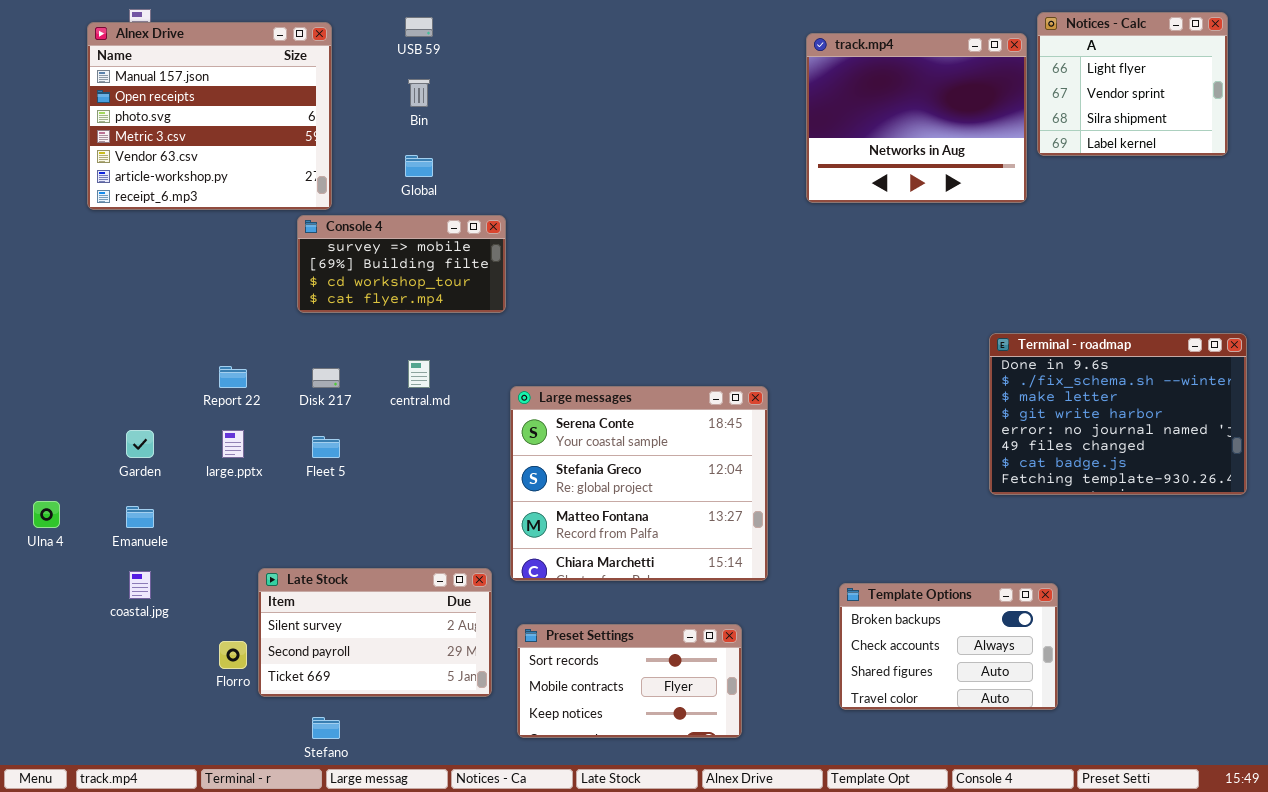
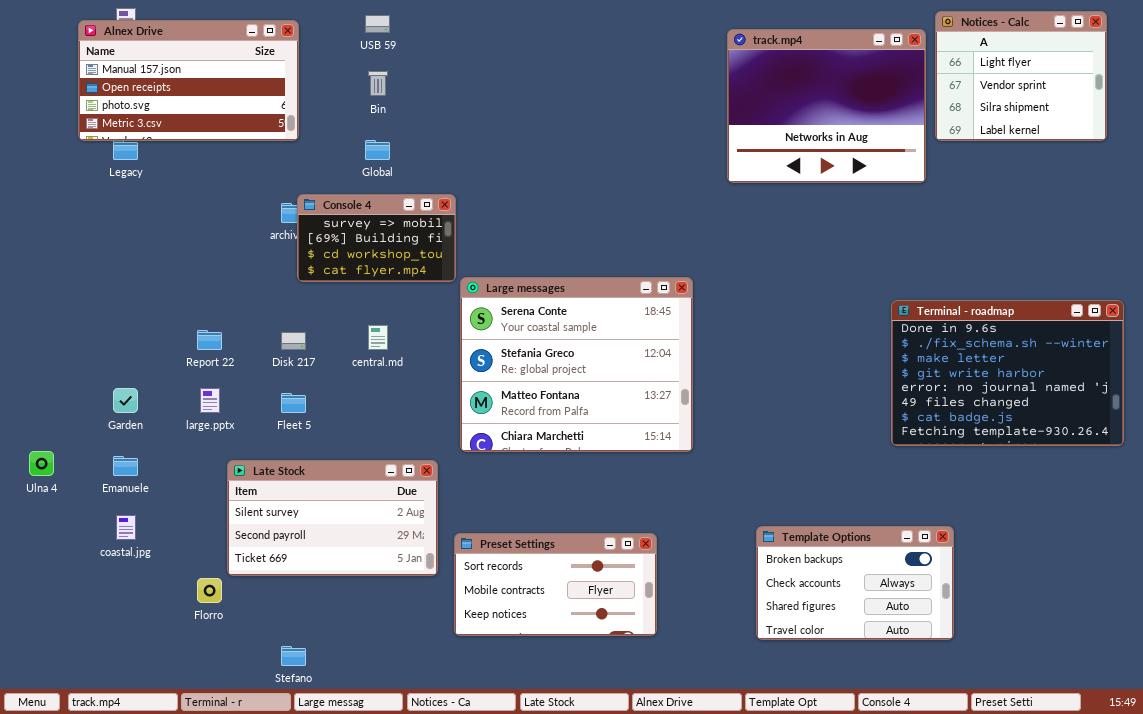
Alnex Drive: [87,22,332,210] -> [78,20,299,141], resized
Console 4: [297,215,506,313] -> [297,194,456,282], resized
Large messages: [510,386,768,581] -> [460,277,693,452], moved
Late Stock: [258,568,492,697] -> [227,460,438,576], moved
Preset Settings: [517,624,742,738] -> [454,533,657,636], moved

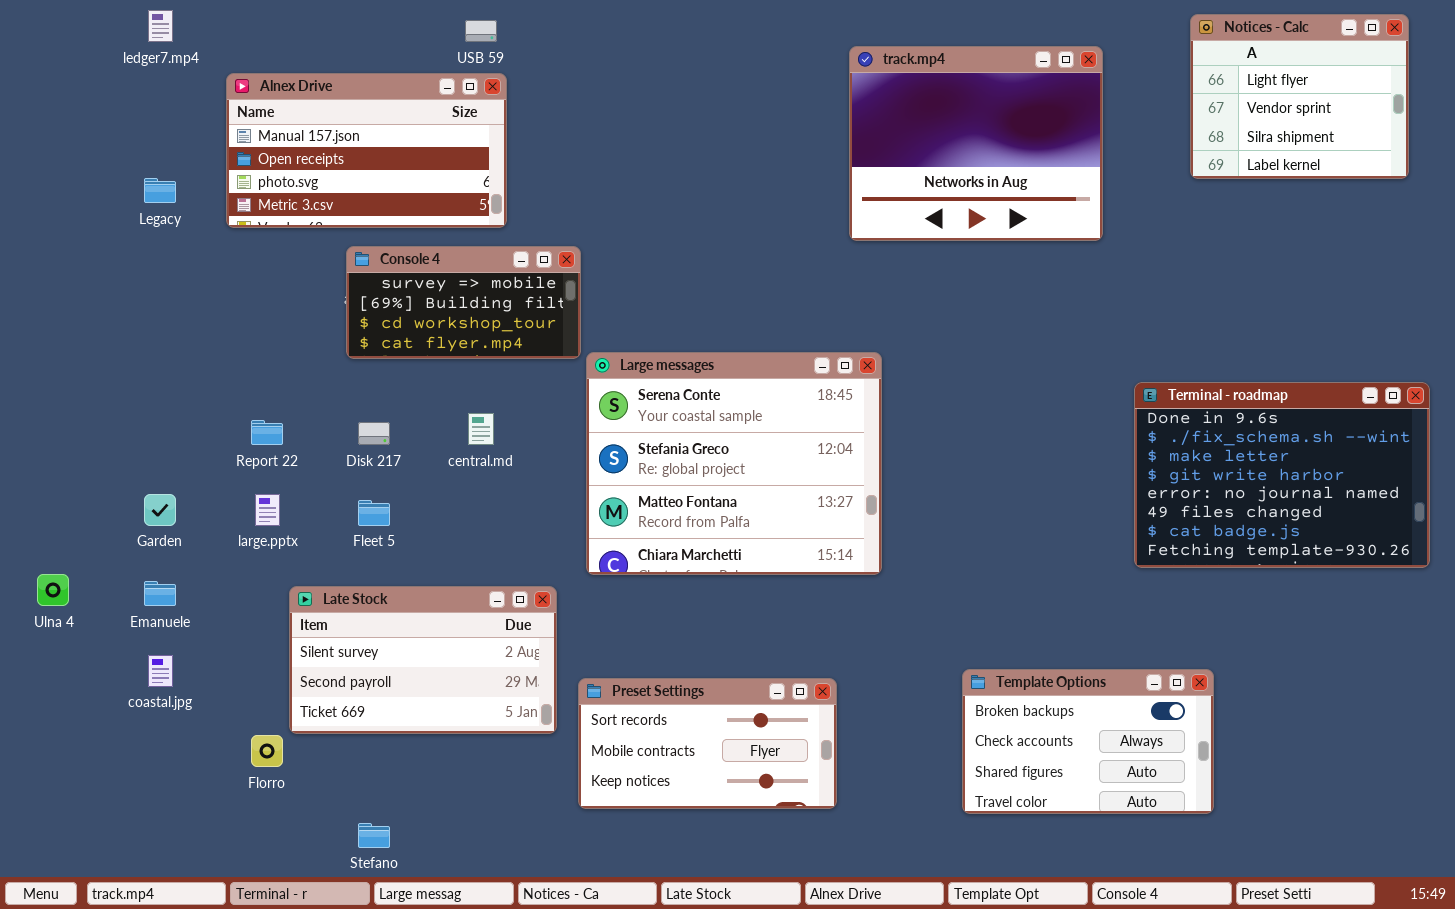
Alnex Drive: [78,20,299,141] -> [226,73,507,228], moved
track.mp4: [727,29,926,183] -> [849,46,1103,241], moved
Console 4: [297,194,456,282] -> [346,246,581,359], resized

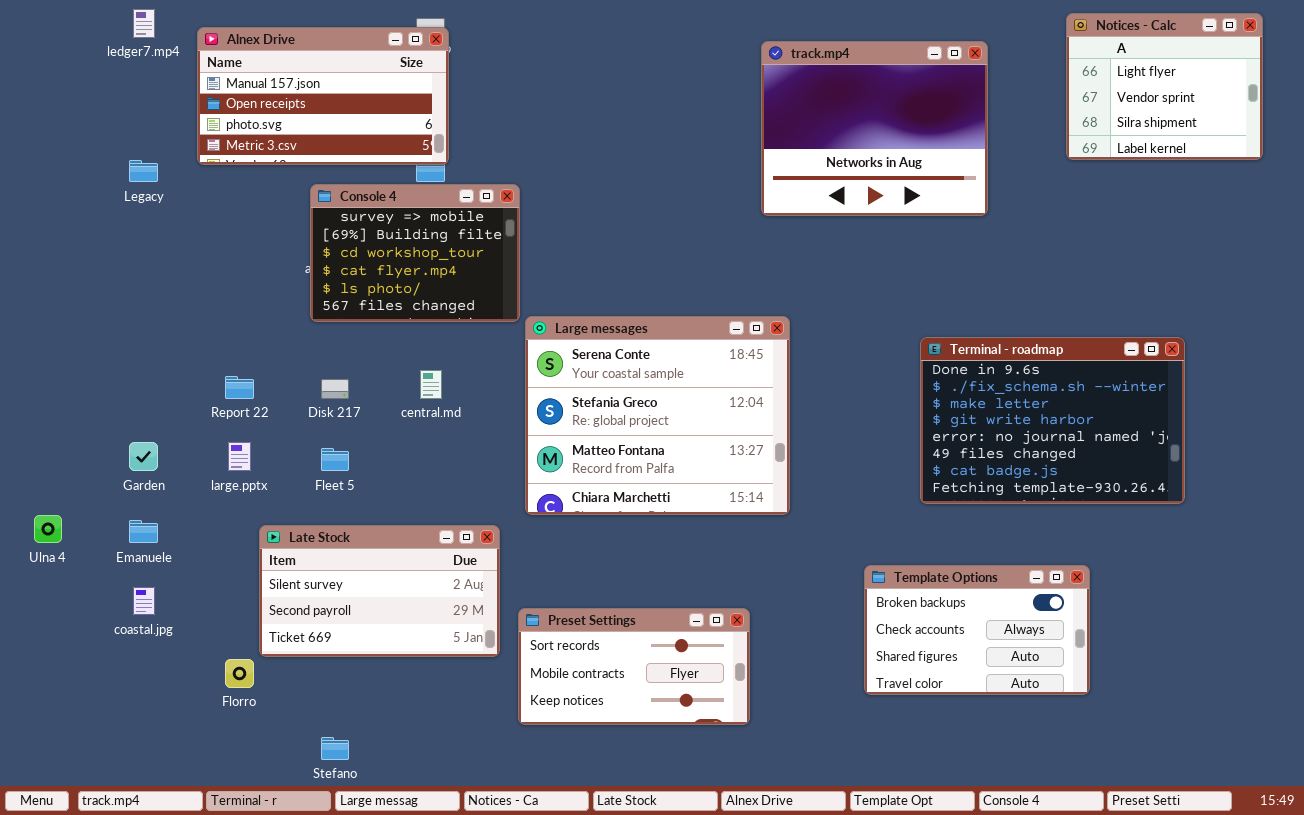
Alnex Drive: [226,73,507,228] -> [197,27,449,165], moved
Console 4: [346,246,581,359] -> [310,184,520,322], resized
Terminal - roadmap: [1134,382,1430,568] -> [920,337,1185,504], moved
Template Options: [962,669,1214,814] -> [864,565,1090,695], moved

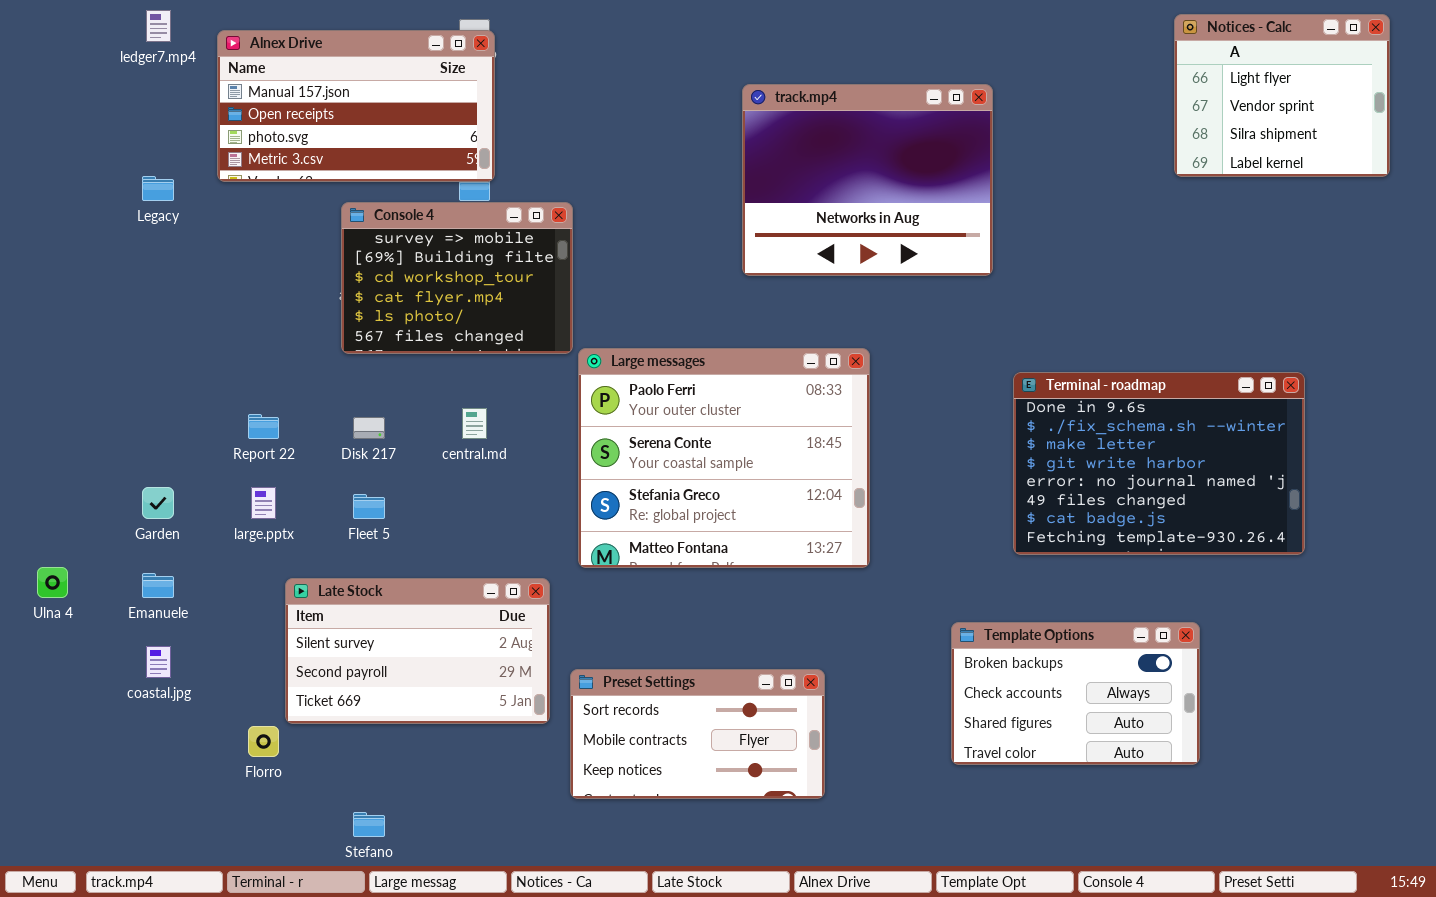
track.mp4: [761,41,988,216] -> [742,84,993,276], moved
Large messages: [525,316,790,515] -> [578,348,870,568], scrolled up 1 row

